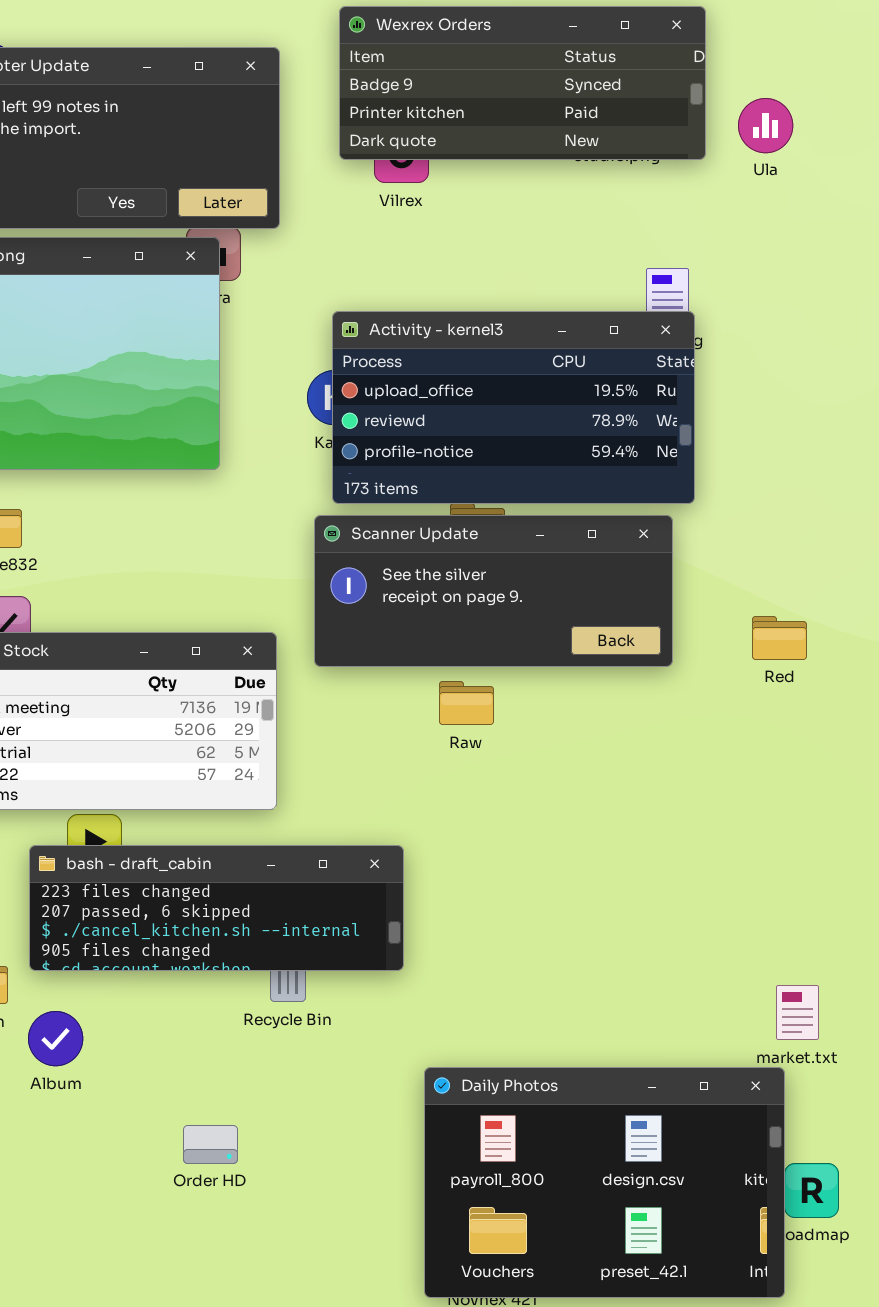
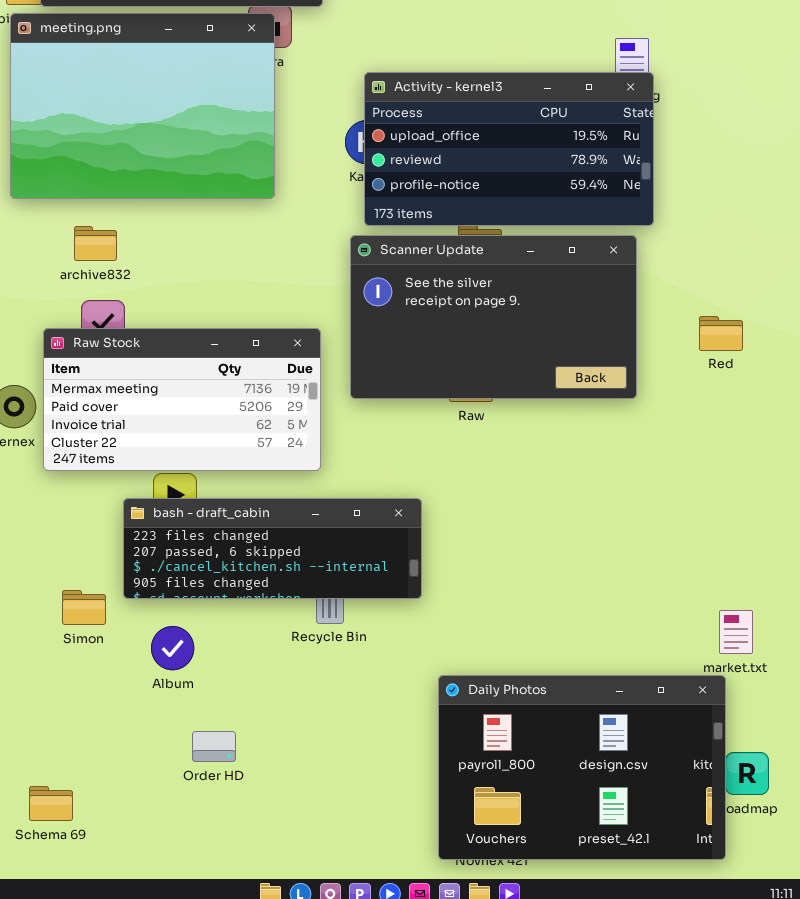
Scanner Update: [314,515,673,667] -> [350,235,637,399], resized
Album: [28,1011,83,1066] -> [151,626,194,670], moved
Order HD: [183,1125,238,1164] -> [192,731,236,762], moved

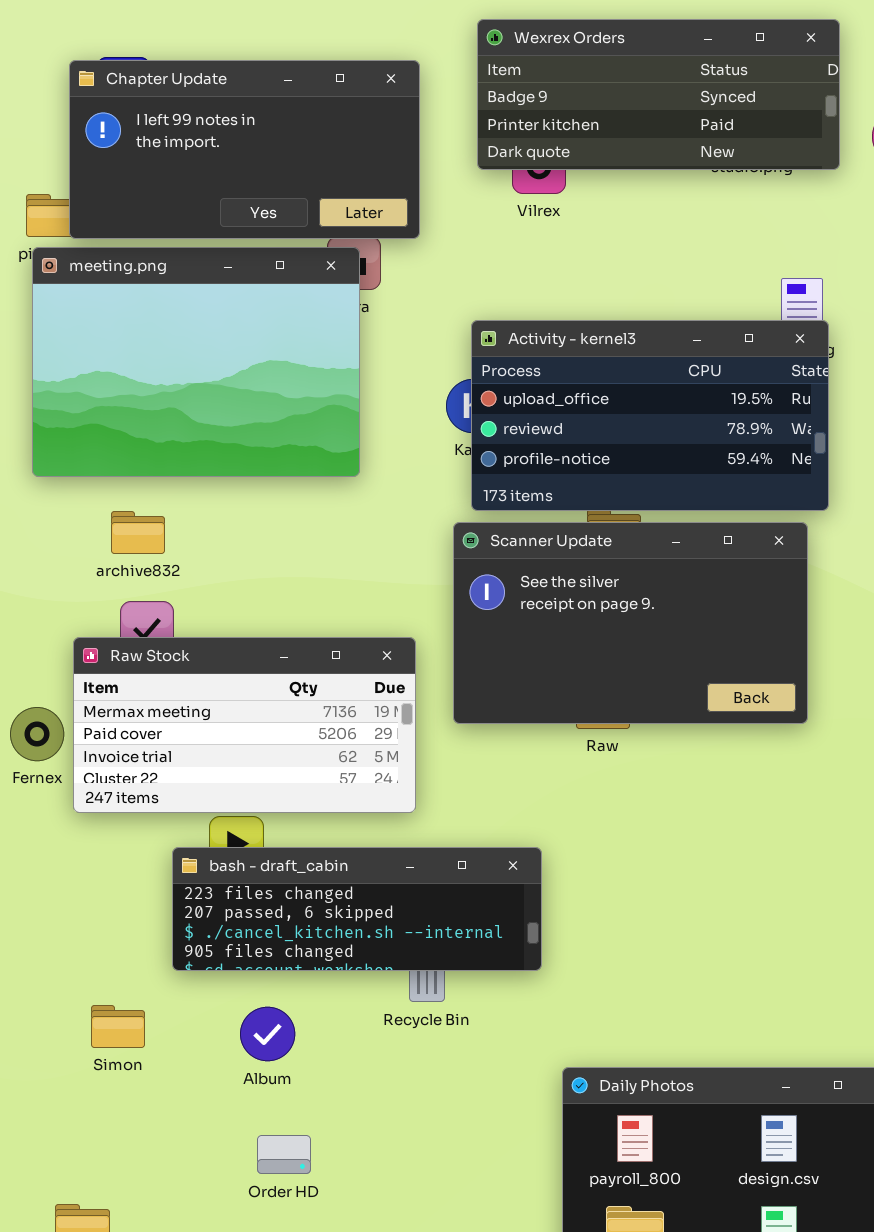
Simon: [62,590,106,625] -> [91,1005,145,1048], moved
Album: [151,626,194,670] -> [240,1007,295,1061], moved

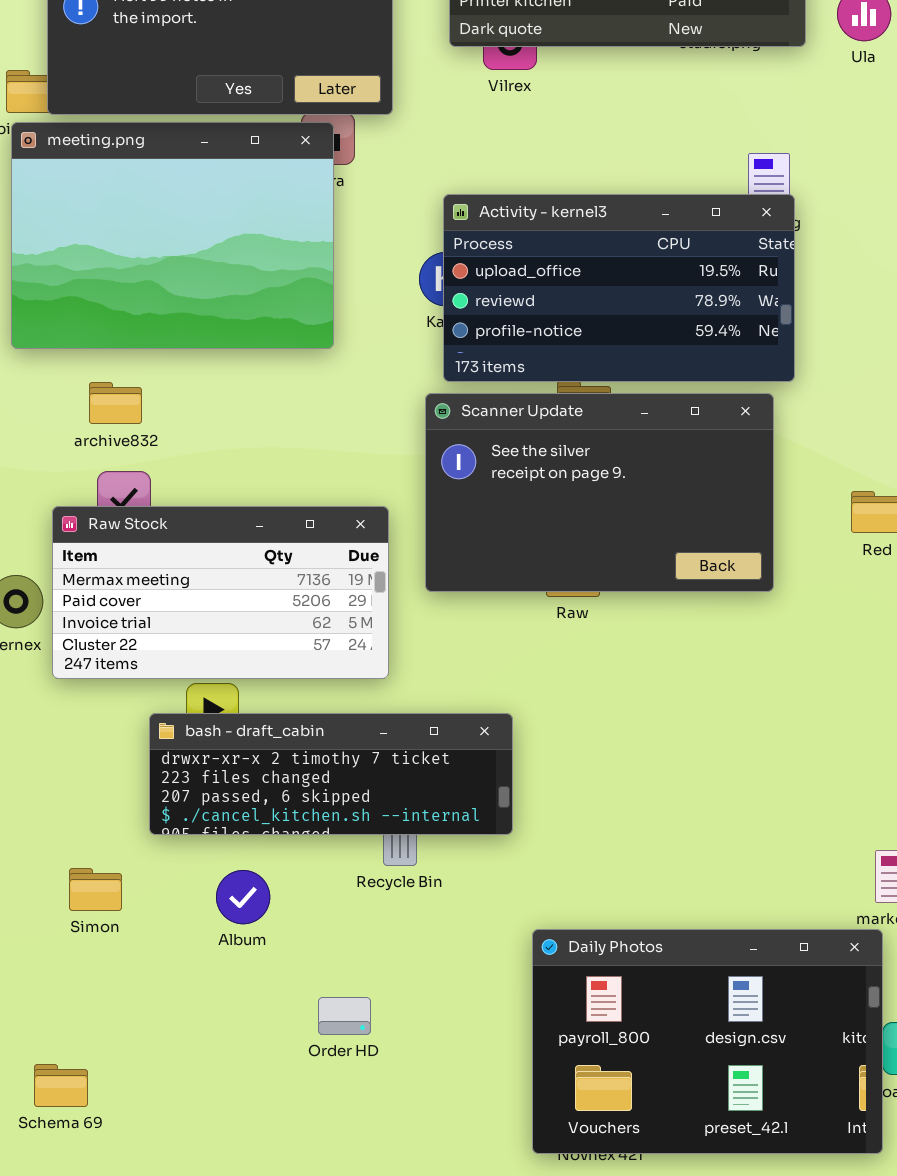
bash - draft_cabin: [172,847,542,971] -> [149,713,513,835], scrolled up 1 row
Order HD: [257,1135,311,1174] -> [318,997,371,1035], moved

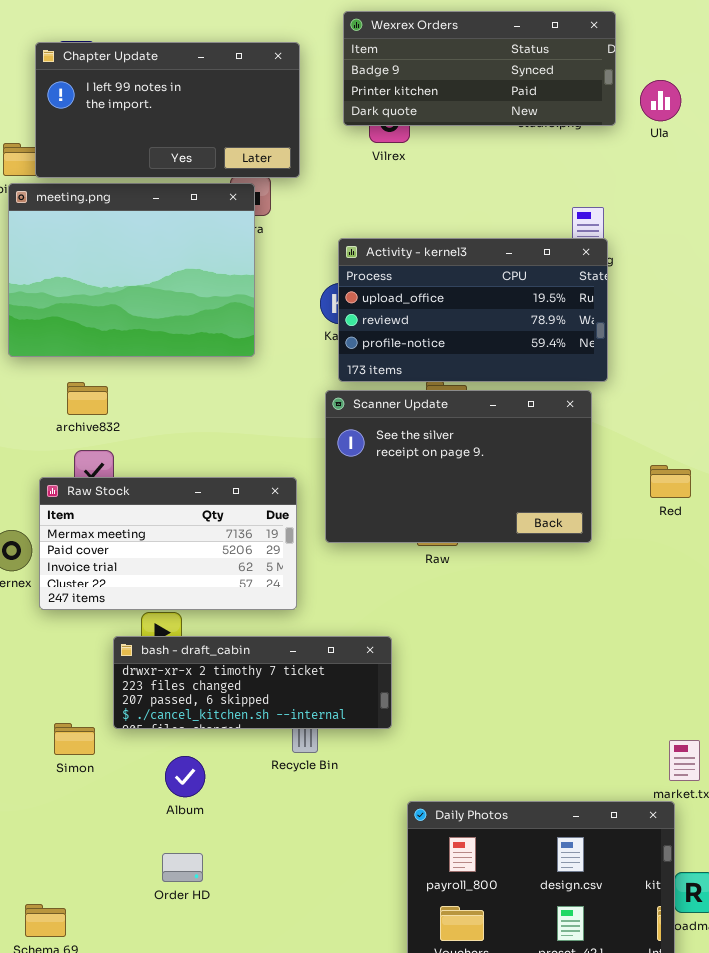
Simon: [69,868,122,911] -> [54,723,95,755], moved
Order HD: [318,997,371,1035] -> [162,853,203,882], moved

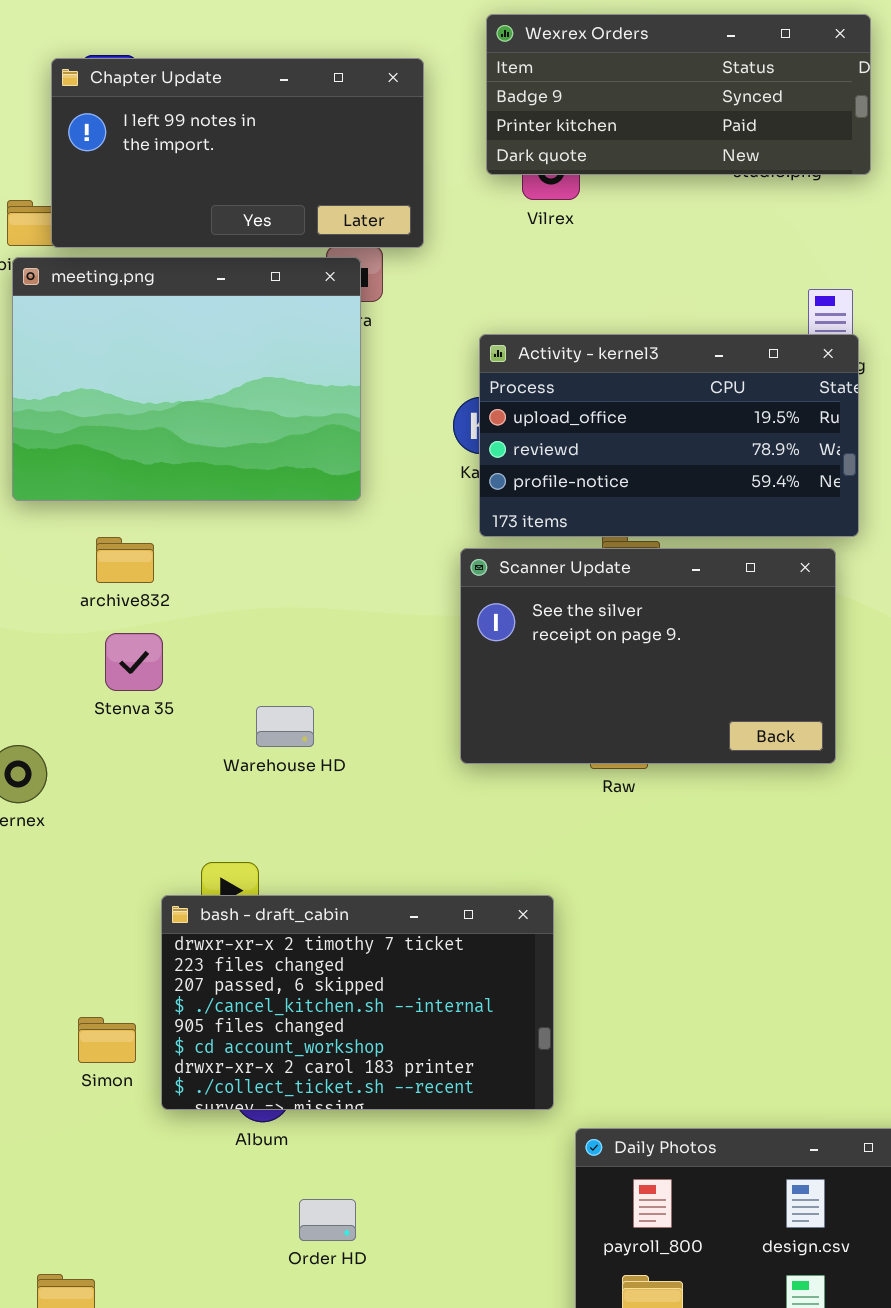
Raw Stock: [39,477,297,610] -> none, closed
bash - draft_cabin: [113,636,392,729] -> [161,895,554,1110], resized
Order HD: [162,853,203,882] -> [299,1199,356,1241], moved

